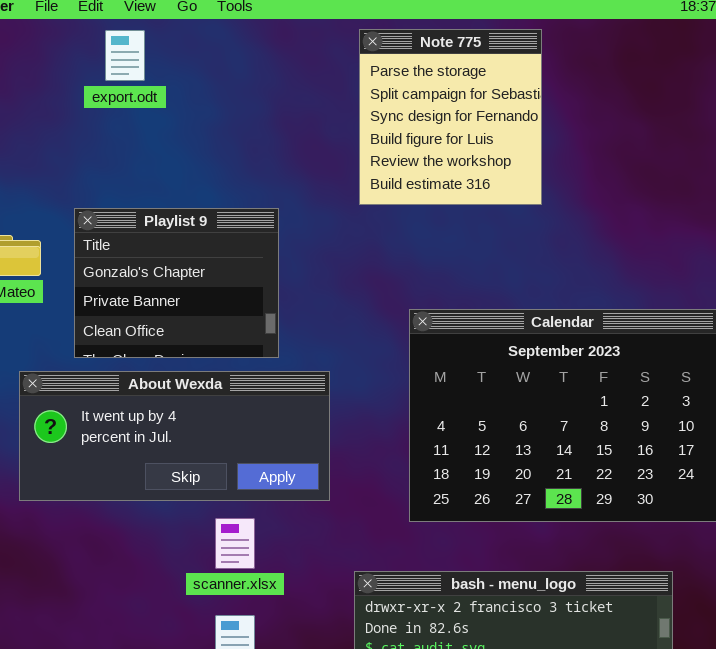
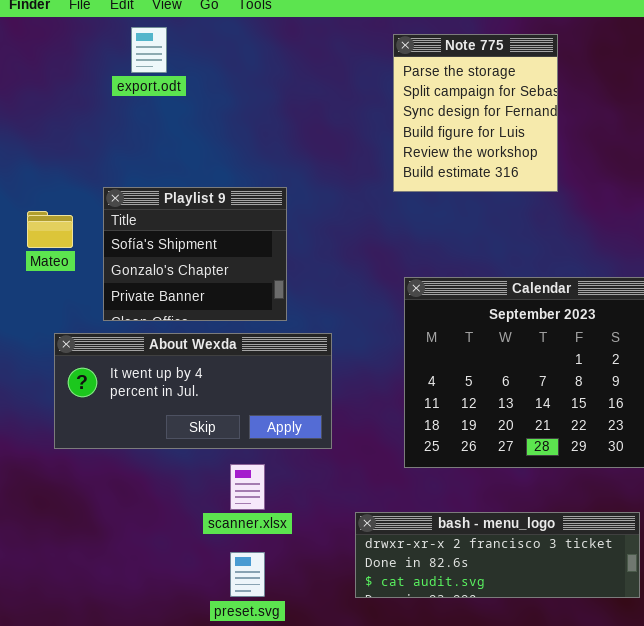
Note 775: [359,29,542,205] -> [393,34,558,192], moved
Playlist 9: [74,208,279,358] -> [103,187,287,321], scrolled up 1 row

